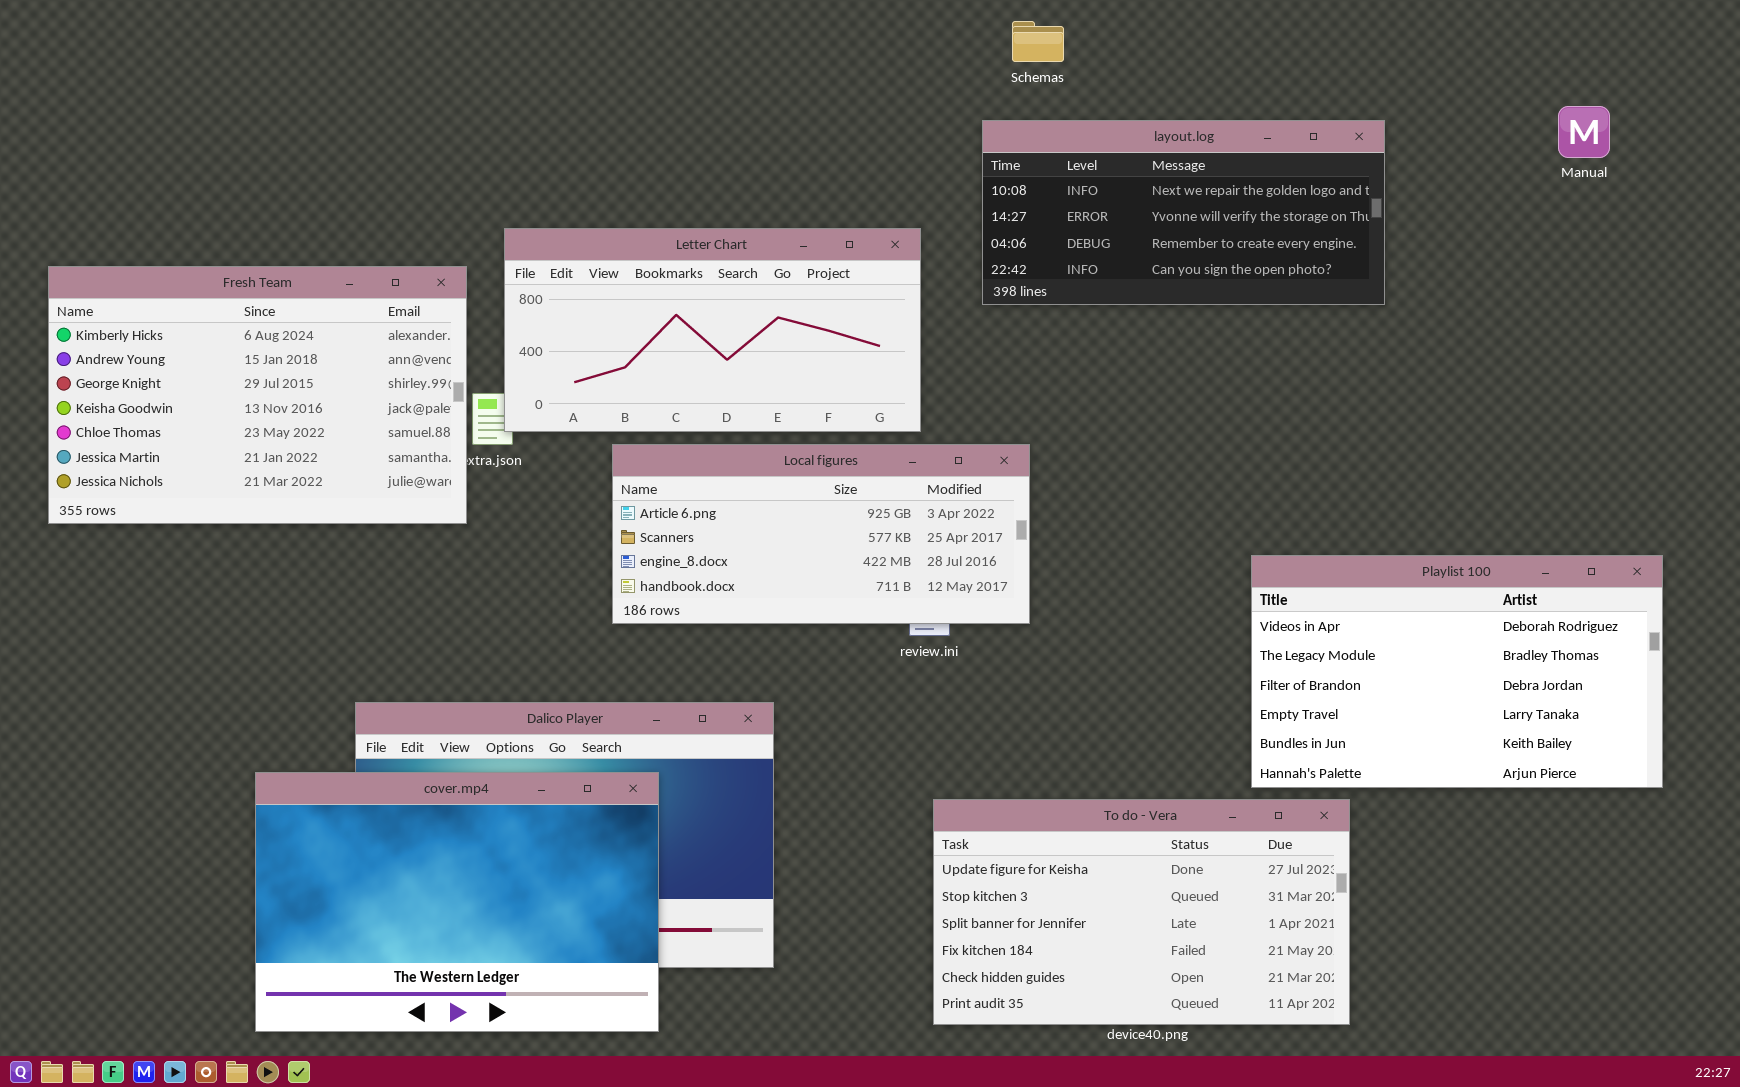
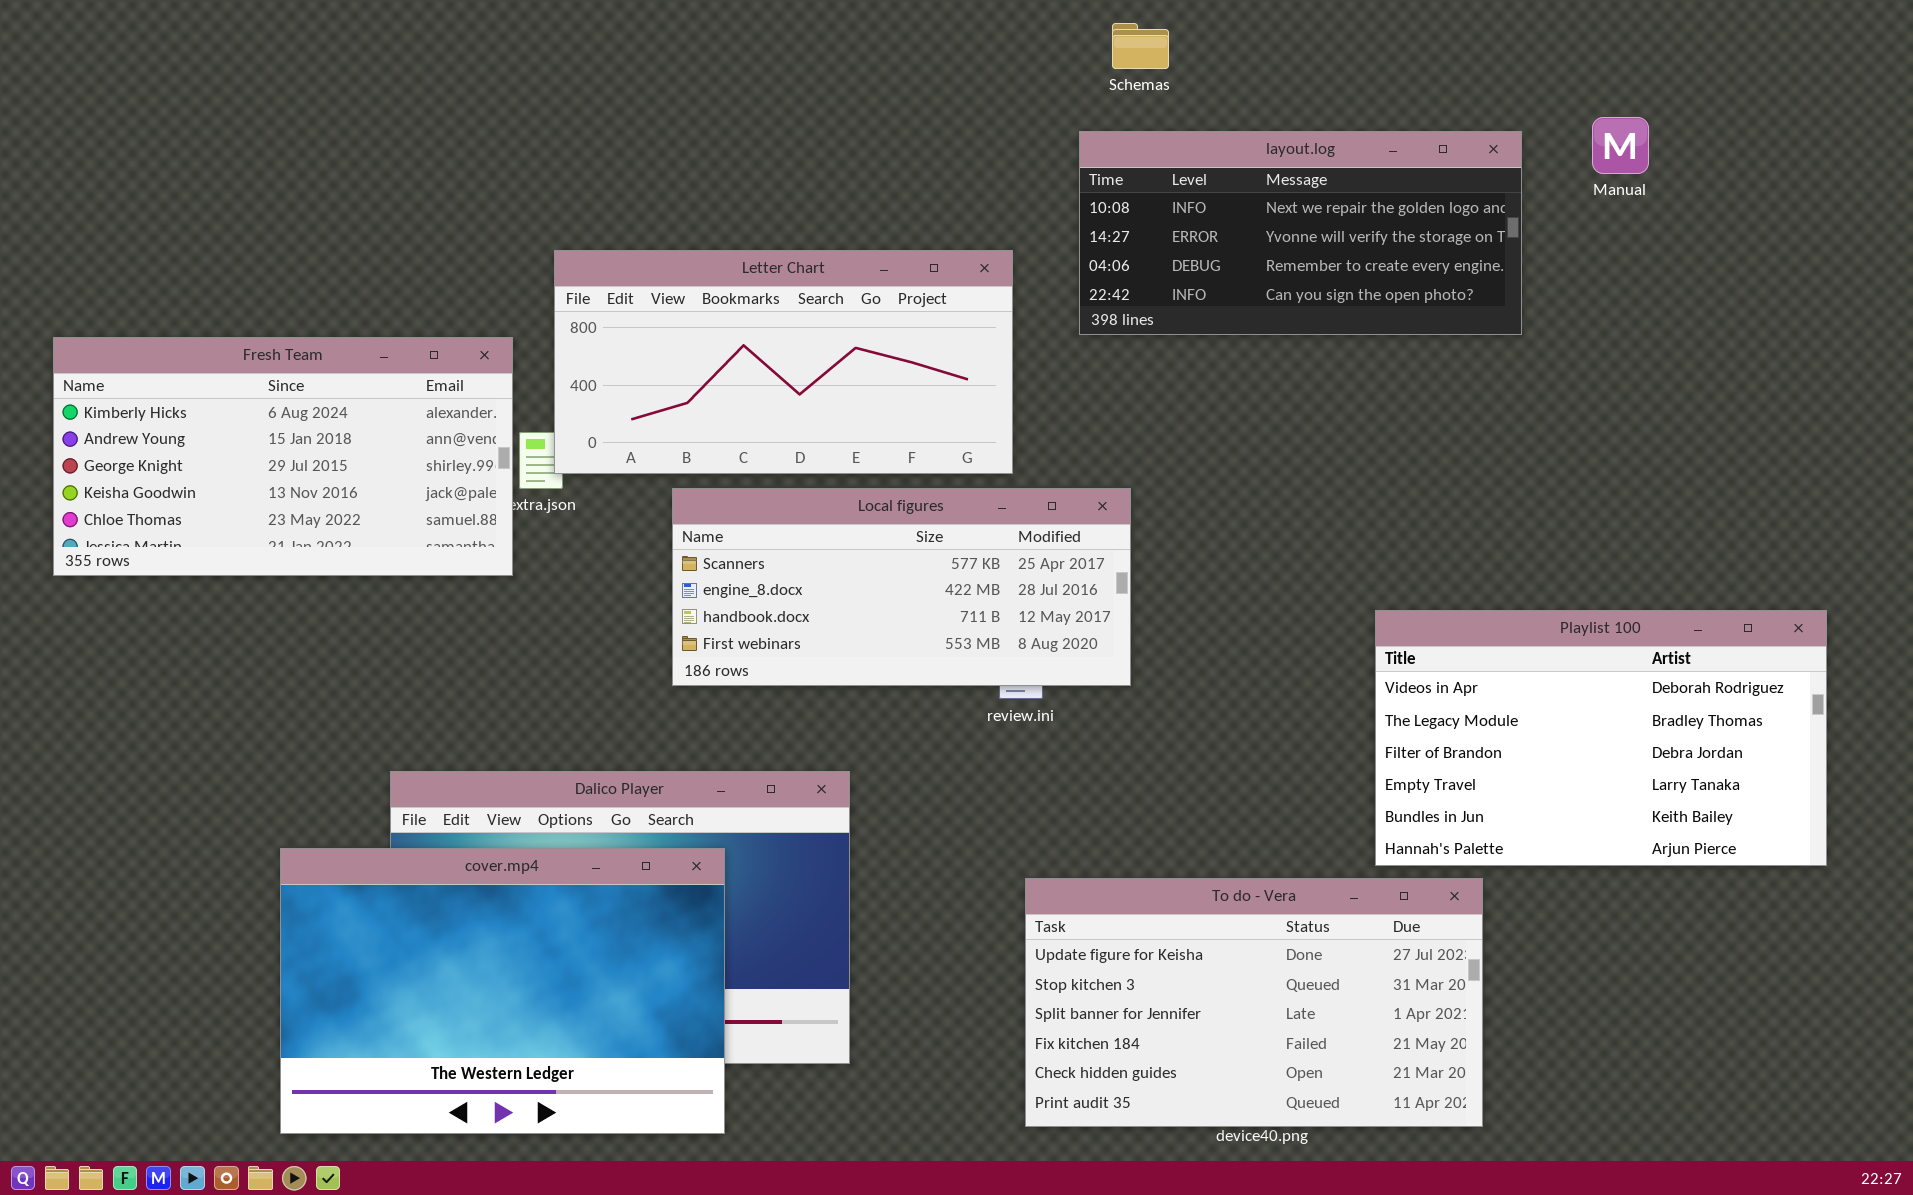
Manual: [1558,106,1610,158] -> [1592,117,1649,174], moved
Fresh Team: [48,266,467,524] -> [53,337,513,576], resized
Local figures: [612,444,1030,624] -> [672,488,1131,686], scrolled down 1 row

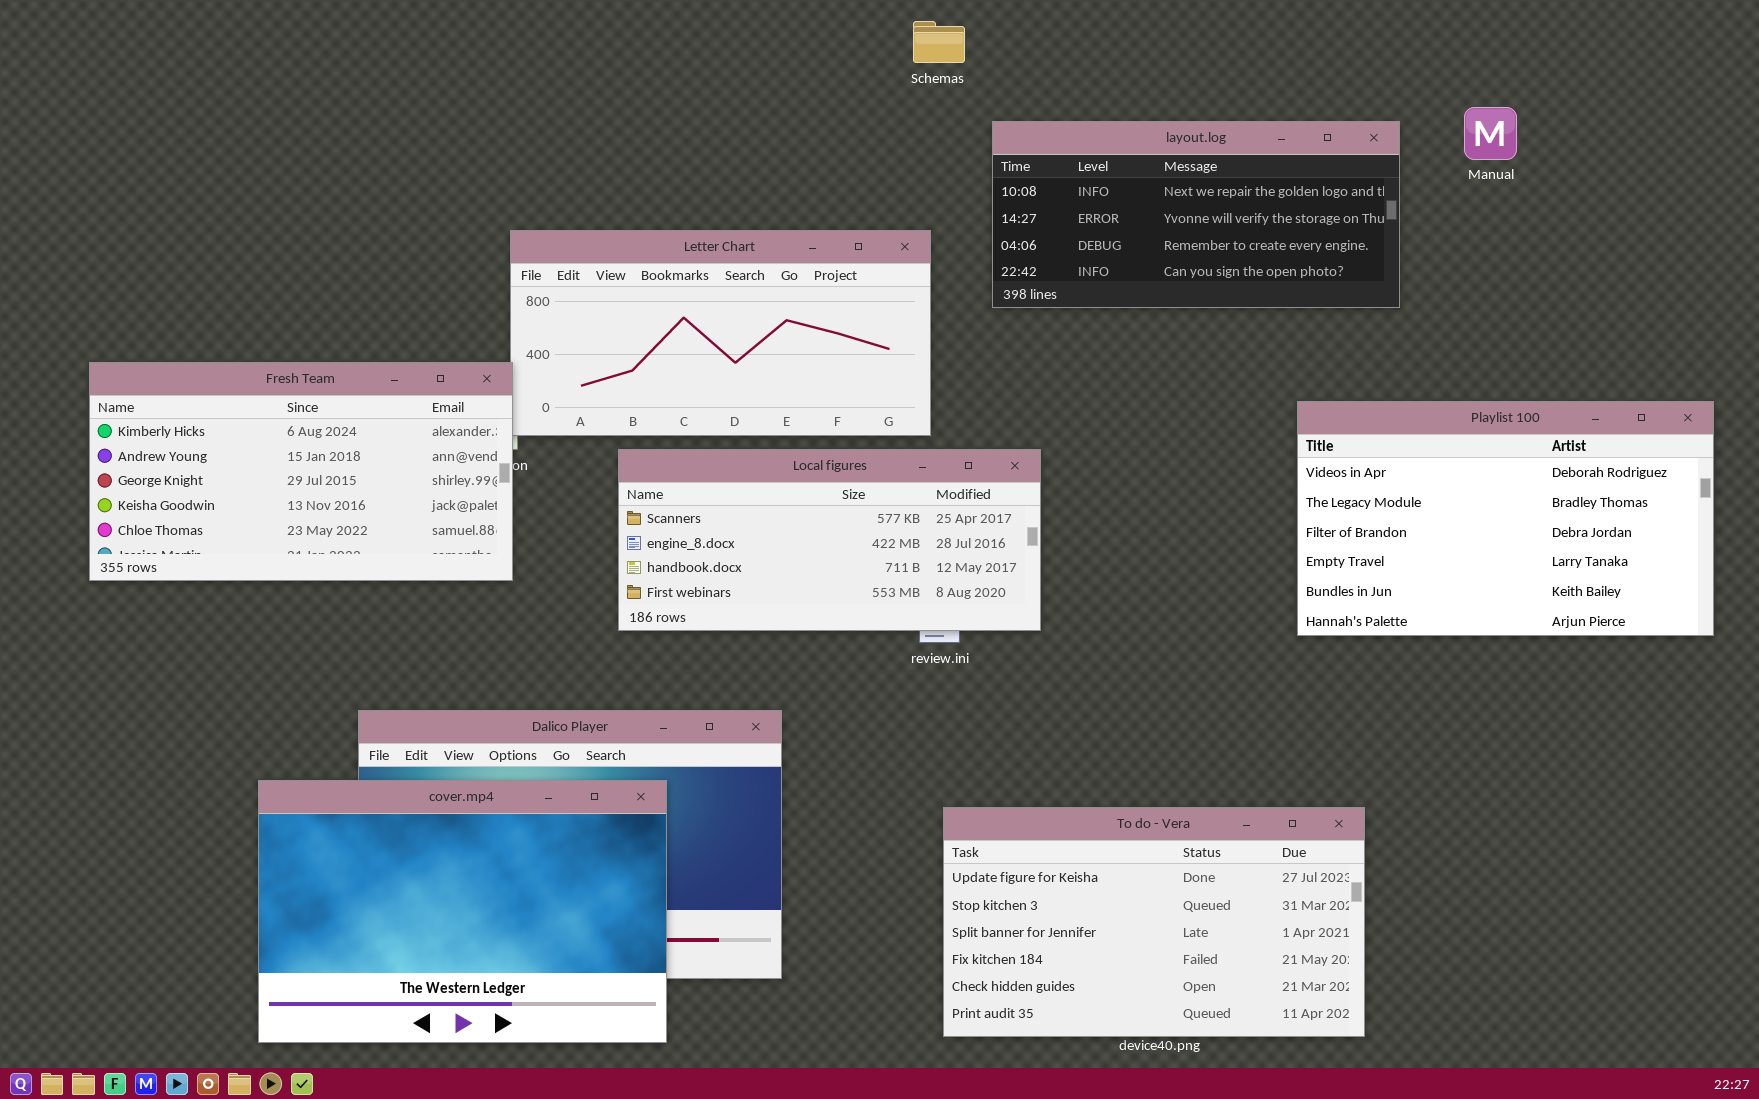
Schemas: [1112,23,1169,69] -> [913,21,965,63], moved
Fresh Team: [53,337,513,576] -> [89,362,513,581], moved
Playlist 100: [1375,610,1827,866] -> [1297,401,1714,636], moved

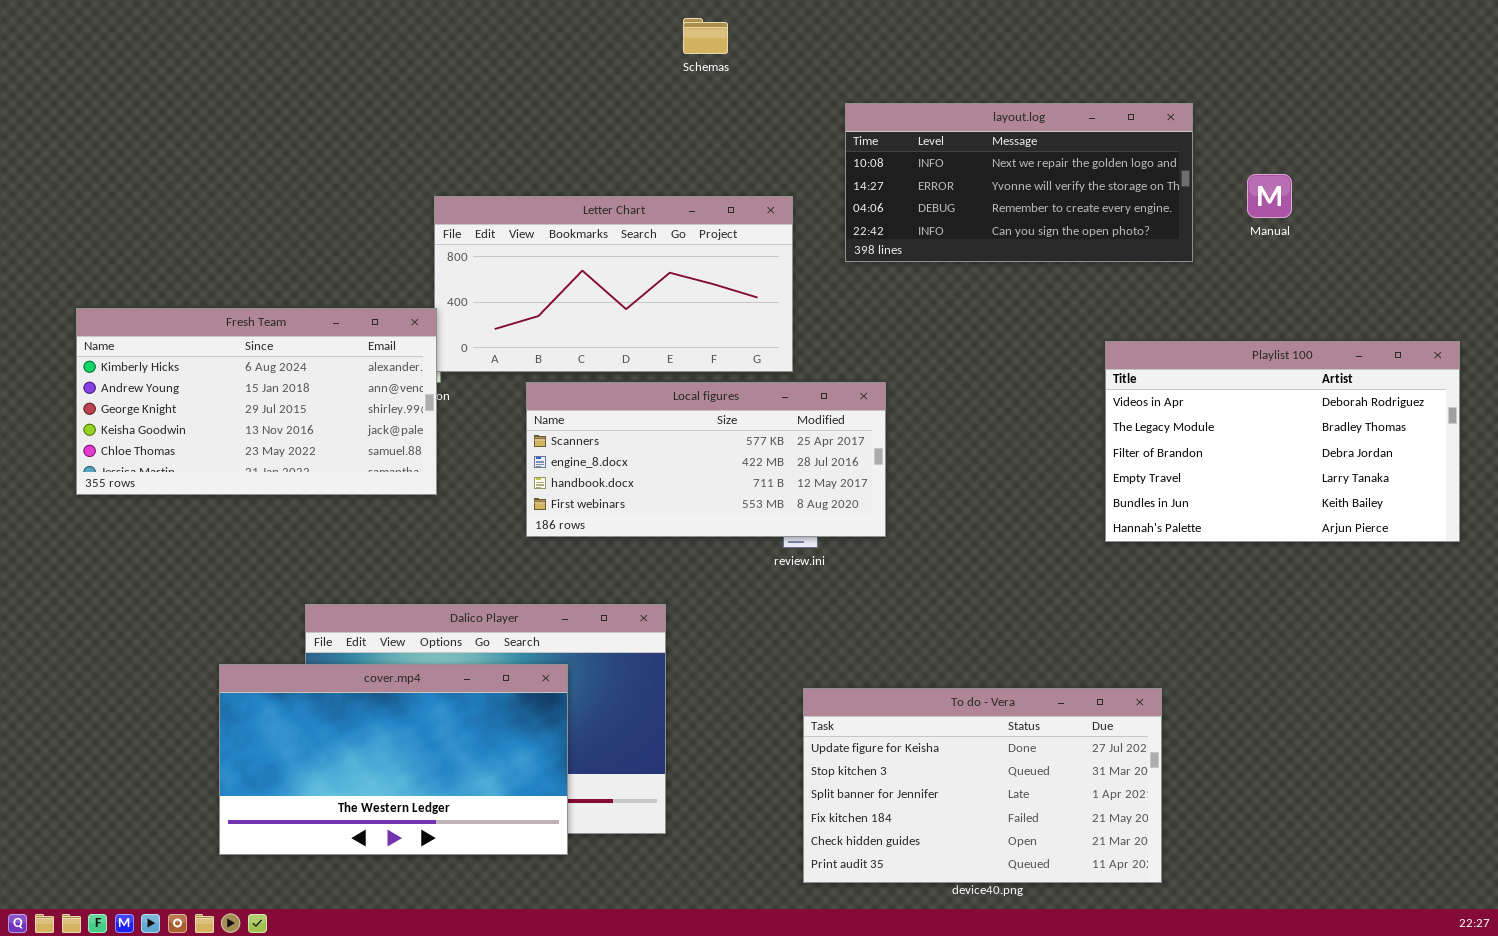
Schemas: [913,21,965,63] -> [683,18,728,54], moved
Manual: [1464,107,1517,160] -> [1247,174,1292,218], moved
cover.mp4: [258,780,667,1043] -> [219,664,568,855], resized

